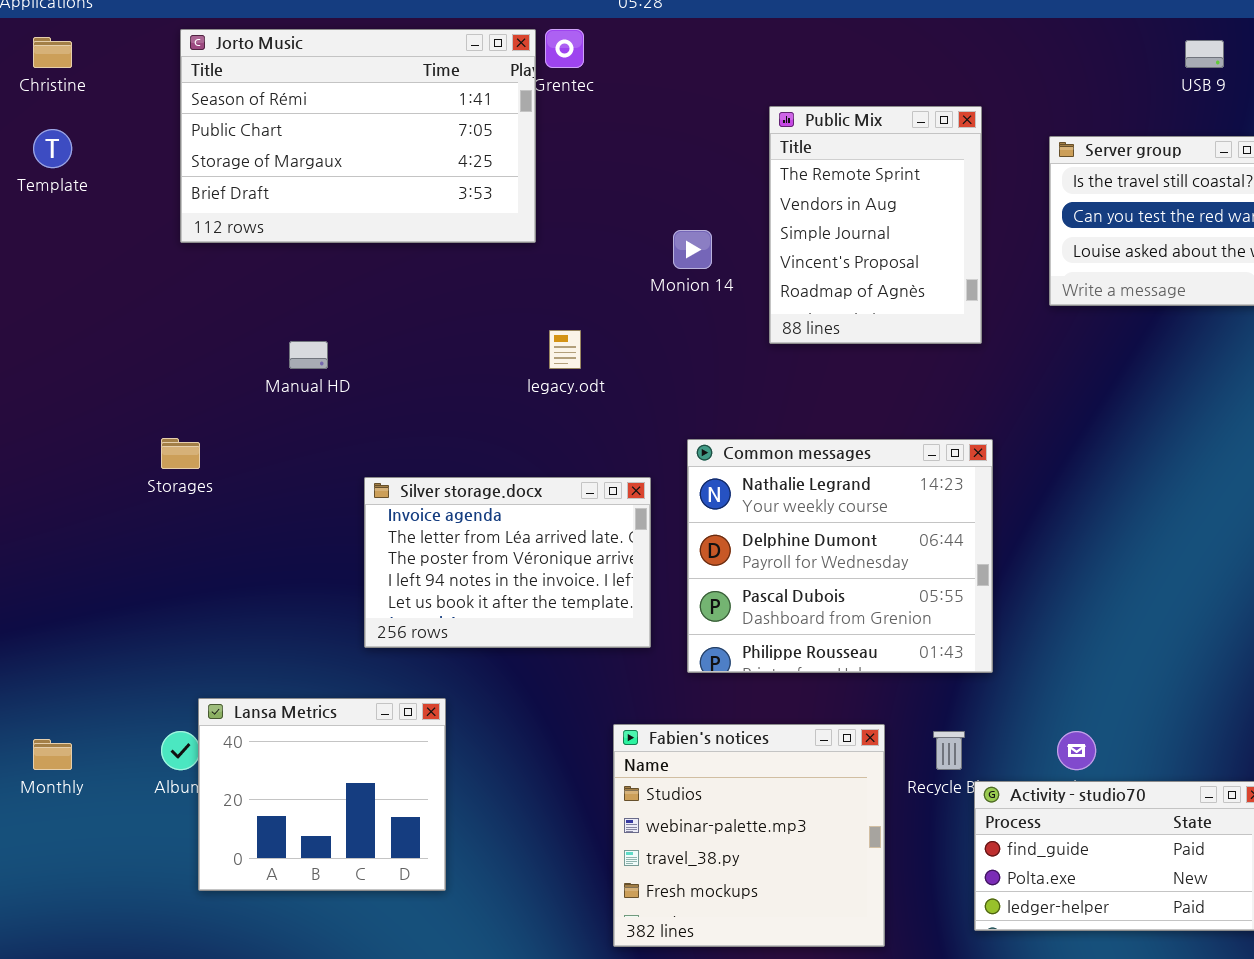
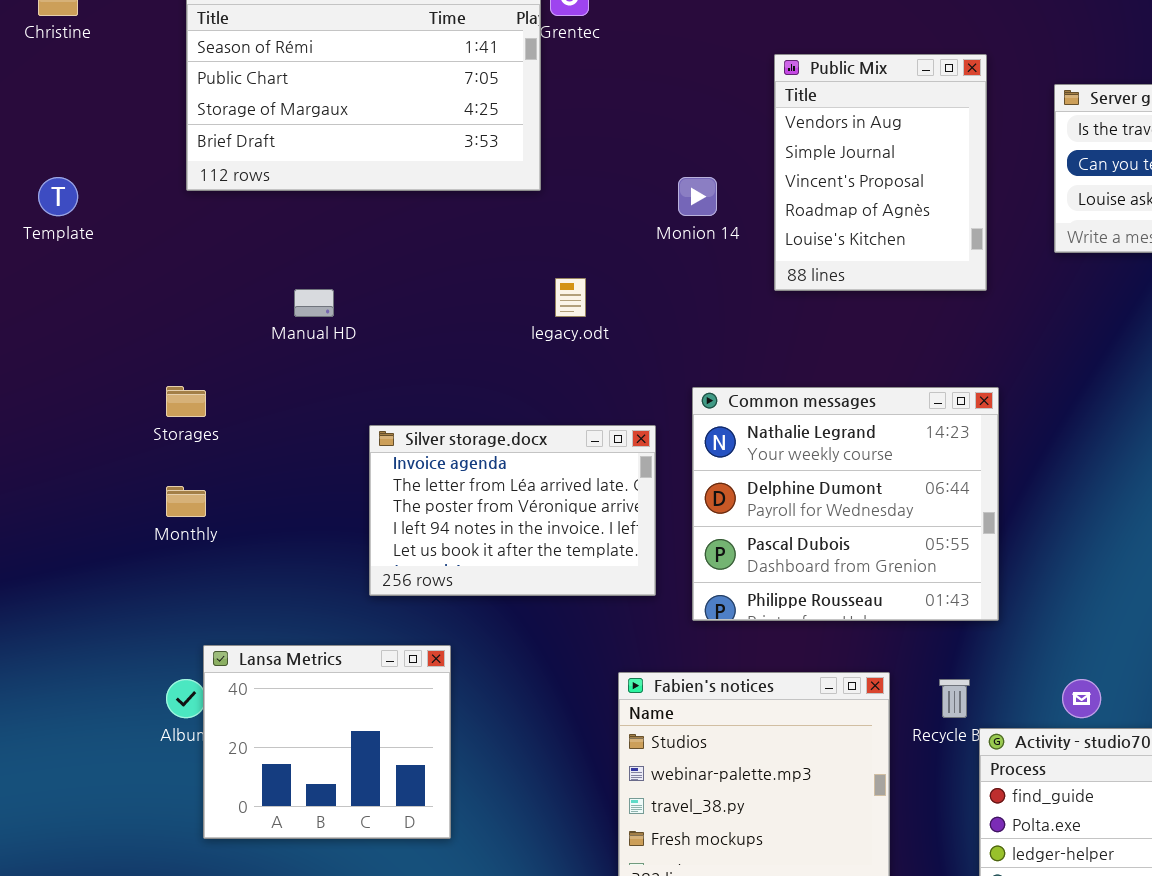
Public Mix: [769,106,982,344] -> [774,54,987,291], scrolled down 1 row
Template: [33,129,72,168] -> [38,177,78,216], moved
Monthly: [33,739,72,770] -> [166,486,206,517], moved

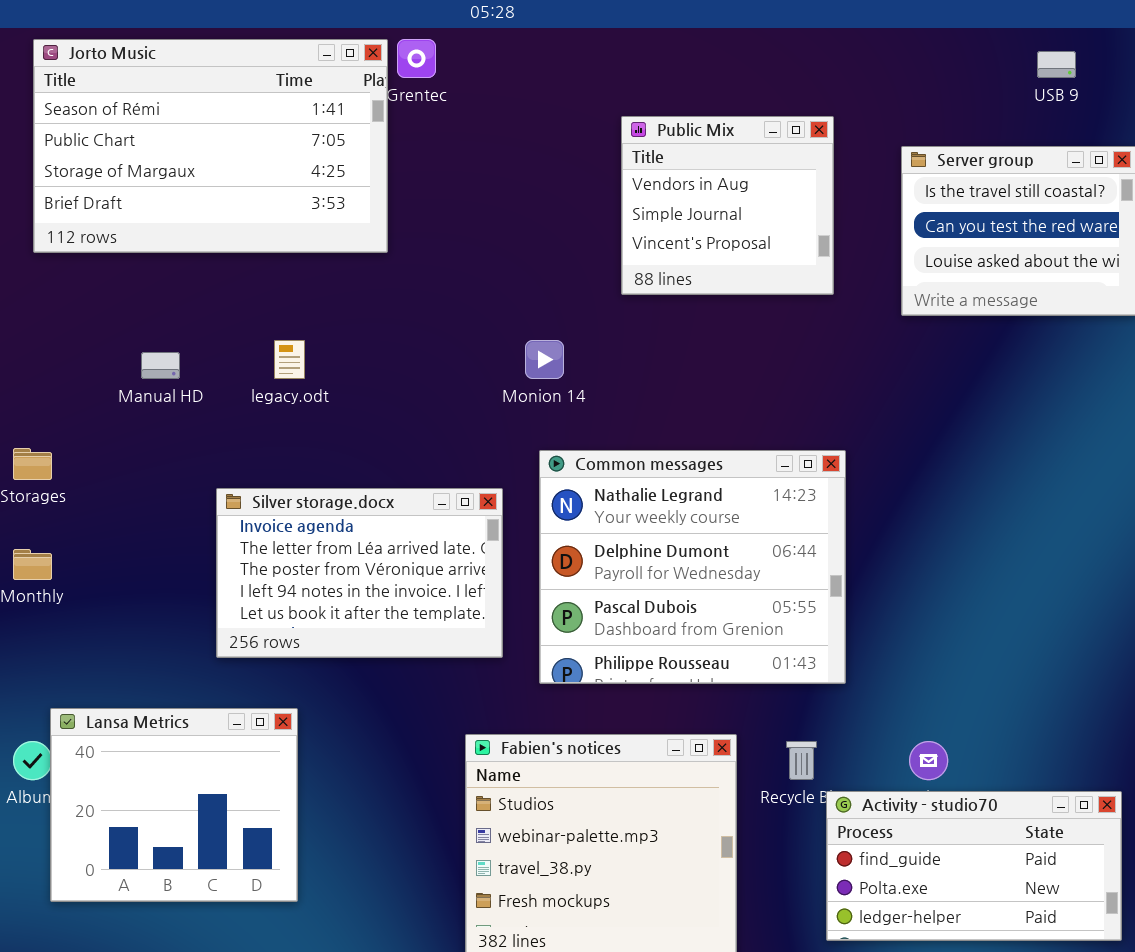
Public Mix: [774,54,987,291] -> [621,116,834,295], resized
Monion 14: [678,177,717,216] -> [525,340,564,379], moved
legacy.odt: [555,278,586,317] -> [274,340,305,379], moved

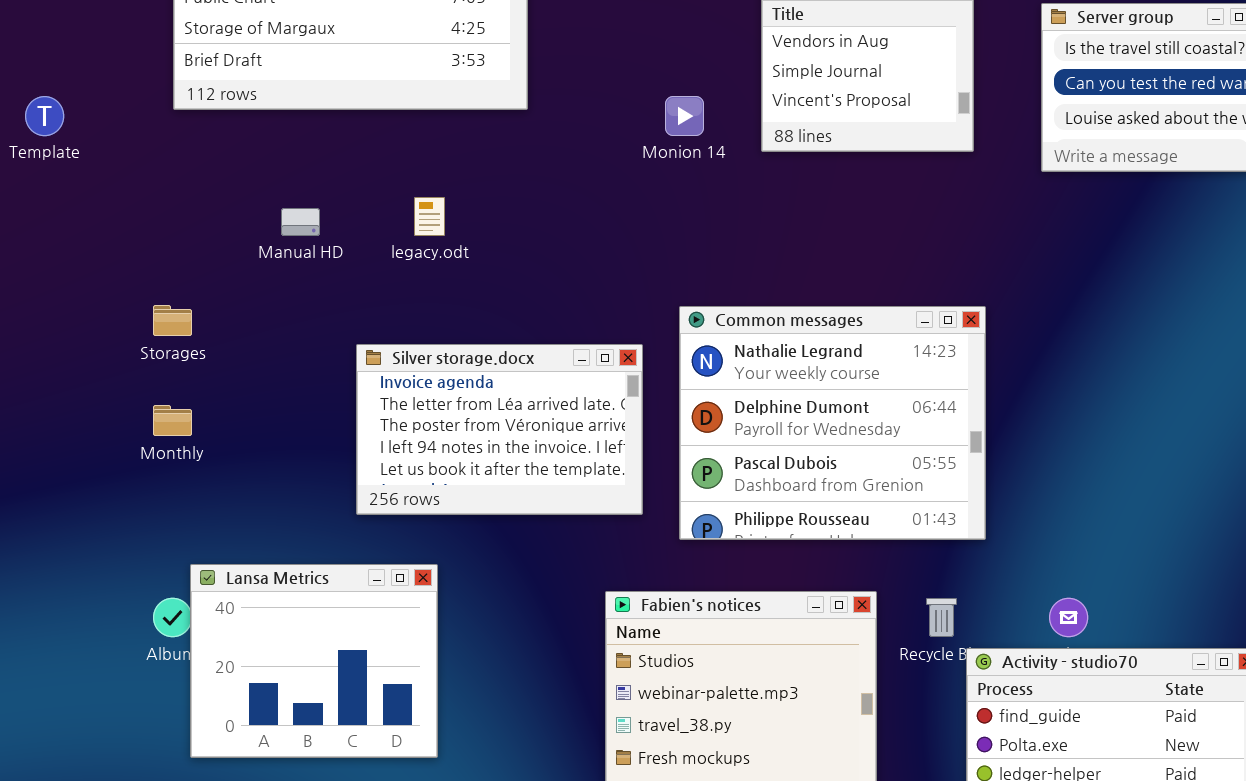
Monion 14: [525,340,564,379] -> [665,96,704,136], moved

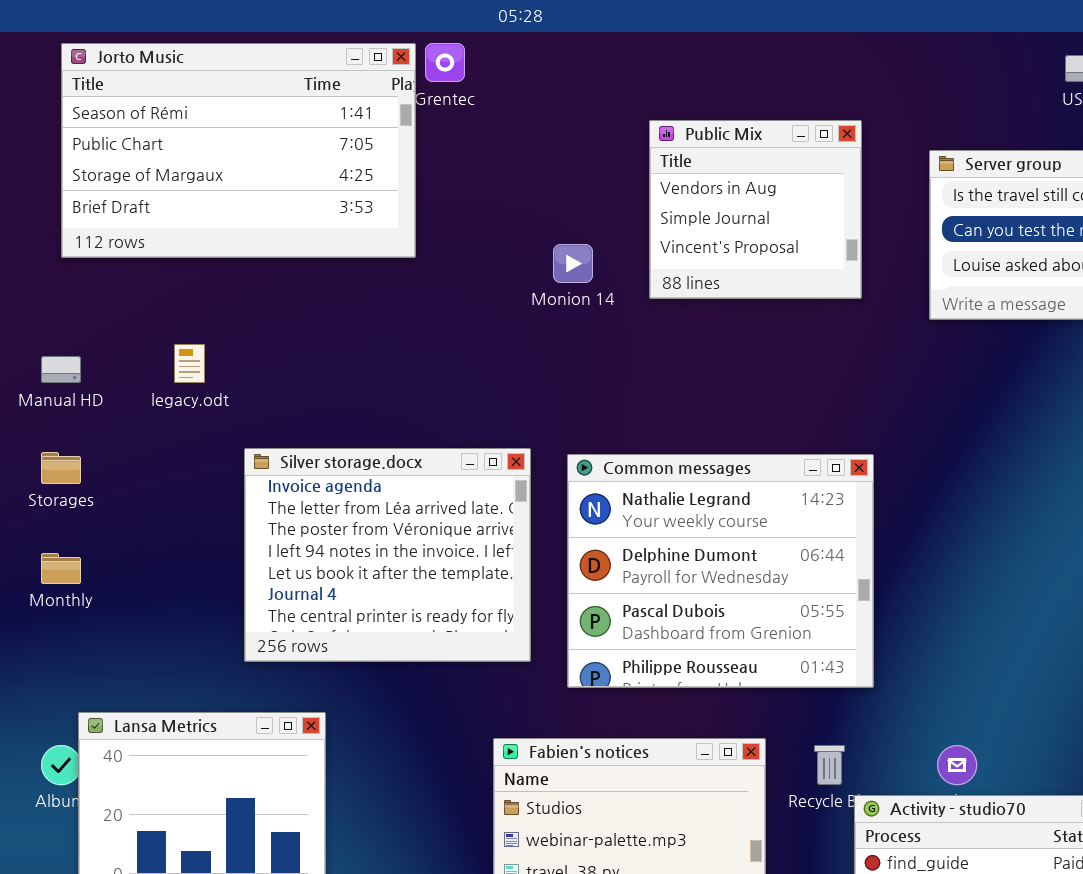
legacy.odt: [414,197,445,236] -> [174,344,205,383], moved
Manual HD: [281,208,320,236] -> [41,356,81,383], moved
Silver storage.docx: [356,344,643,515] -> [244,448,531,662], resized

